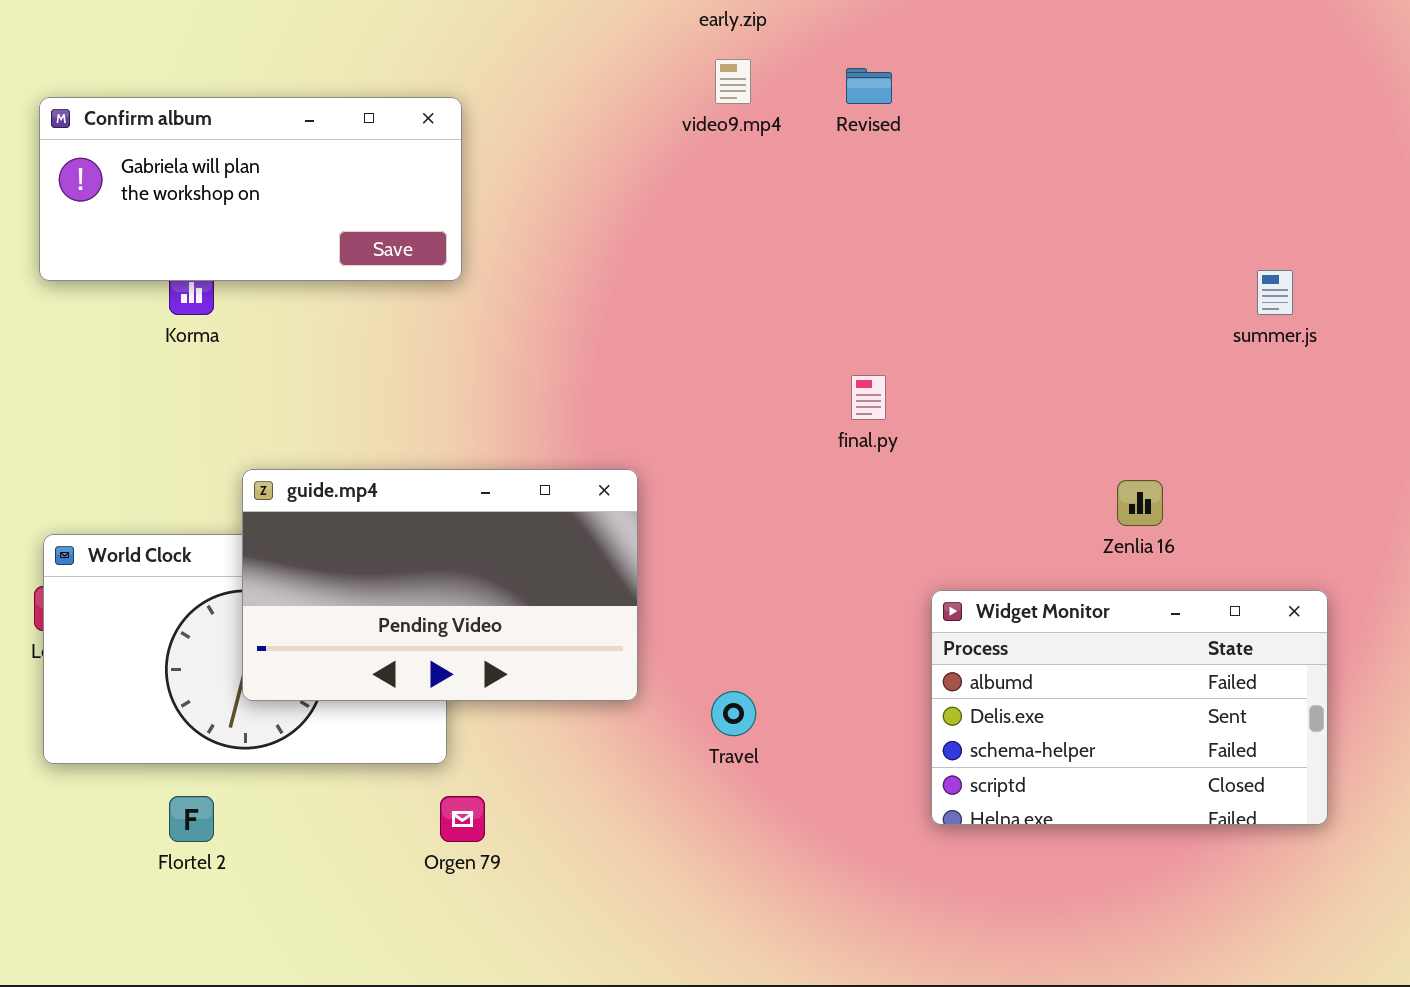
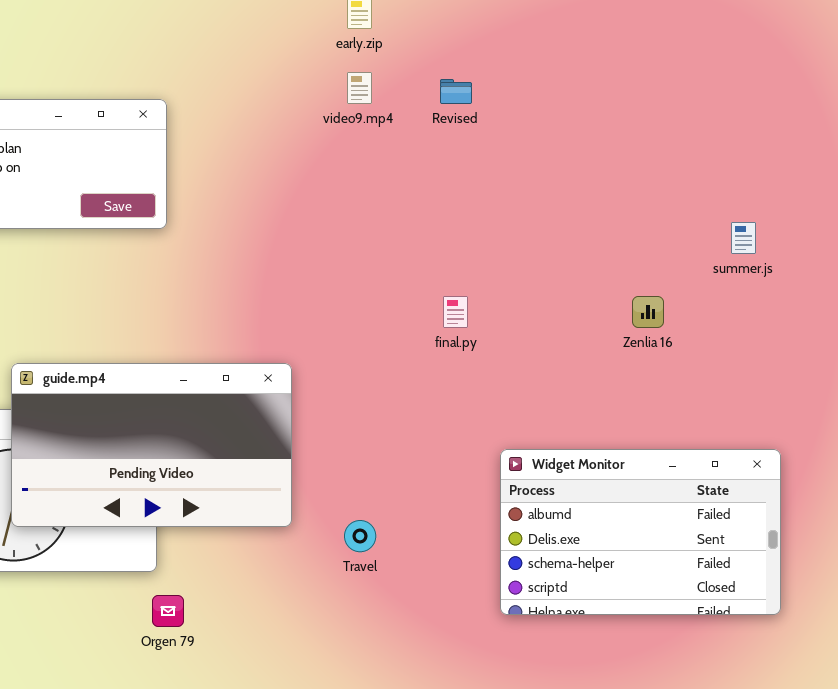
Zenlia 16: [1117,480,1163,526] -> [632,296,664,328], moved

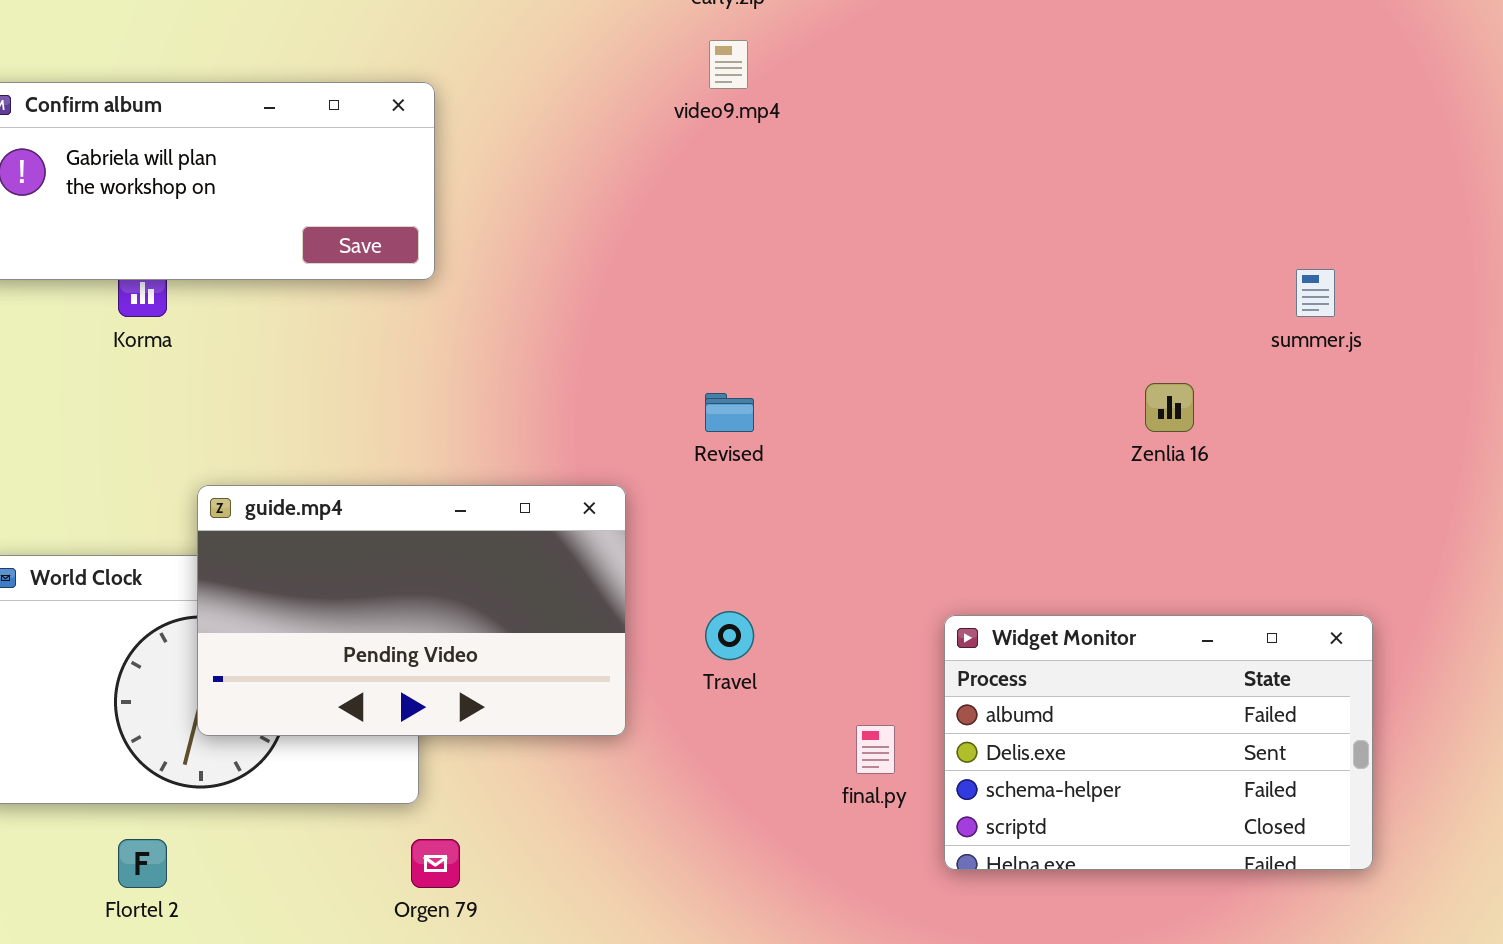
Revised: [440,79,472,104] -> [705,393,754,432], moved
final.py: [443,296,468,328] -> [856,725,895,774], moved
Travel: [344,520,376,552] -> [705,611,754,660], moved

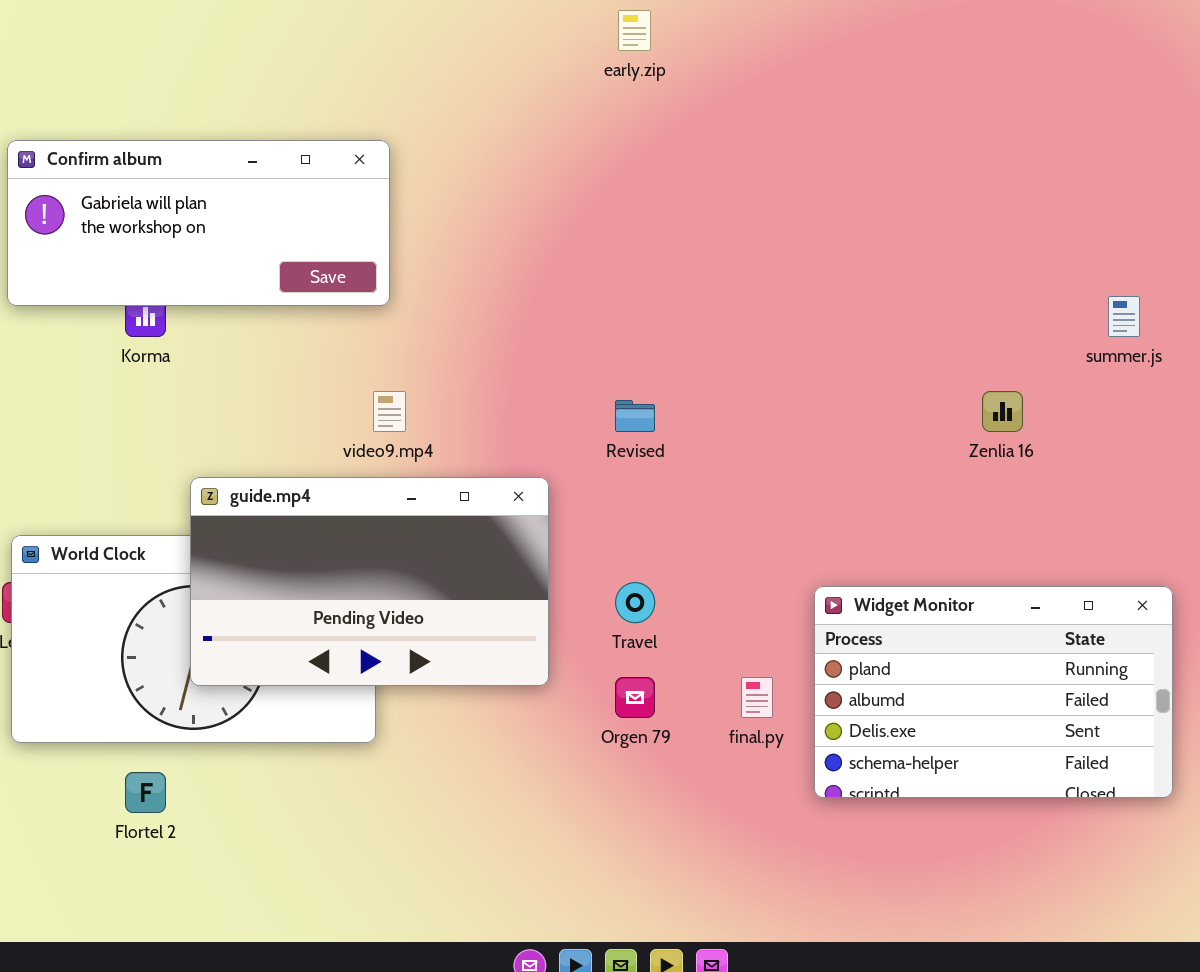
video9.mp4: [709,40,748,89] -> [373,391,406,432], moved
Widget Monitor: [944,615,1373,870] -> [814,586,1173,798], scrolled up 1 row
Orgen 79: [411,839,460,888] -> [615,677,655,718], moved

